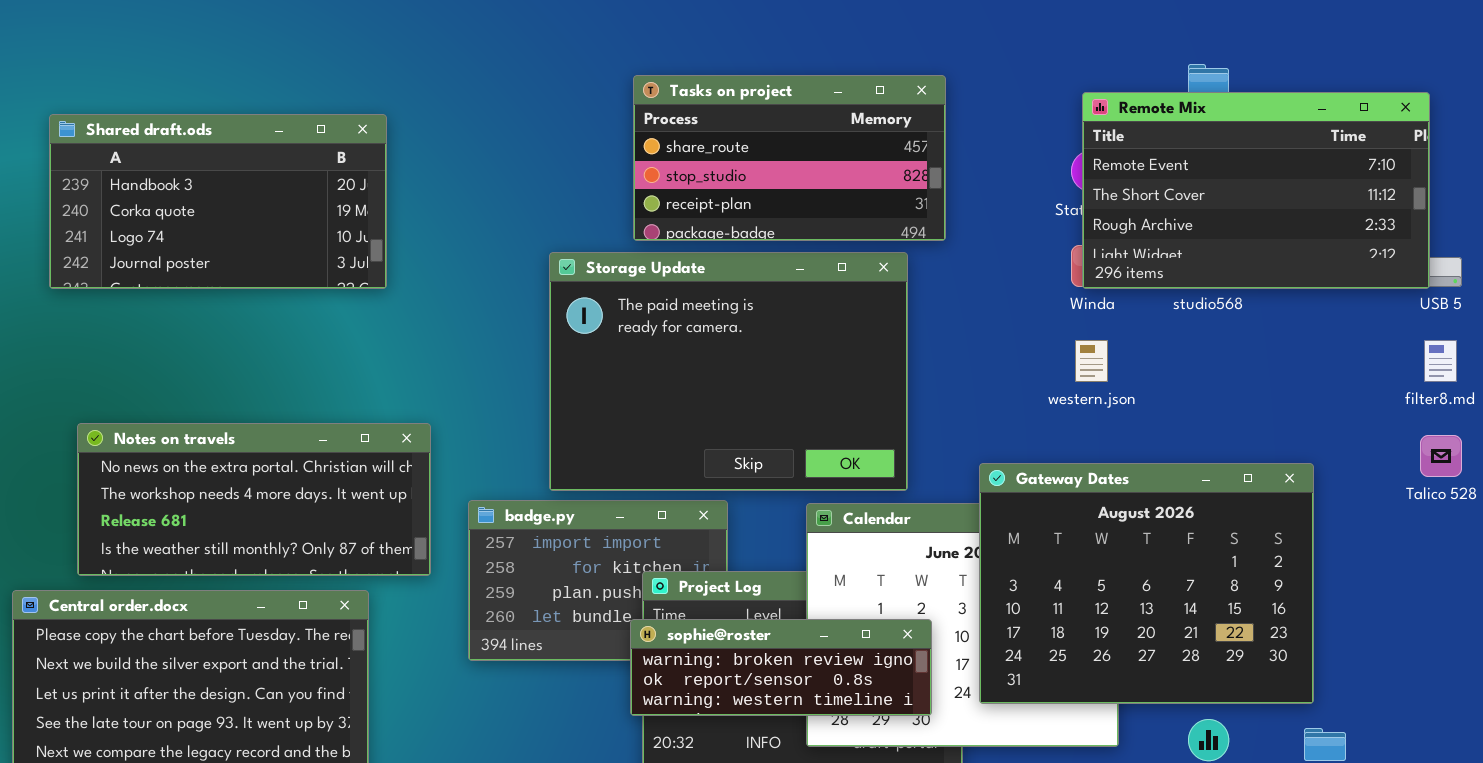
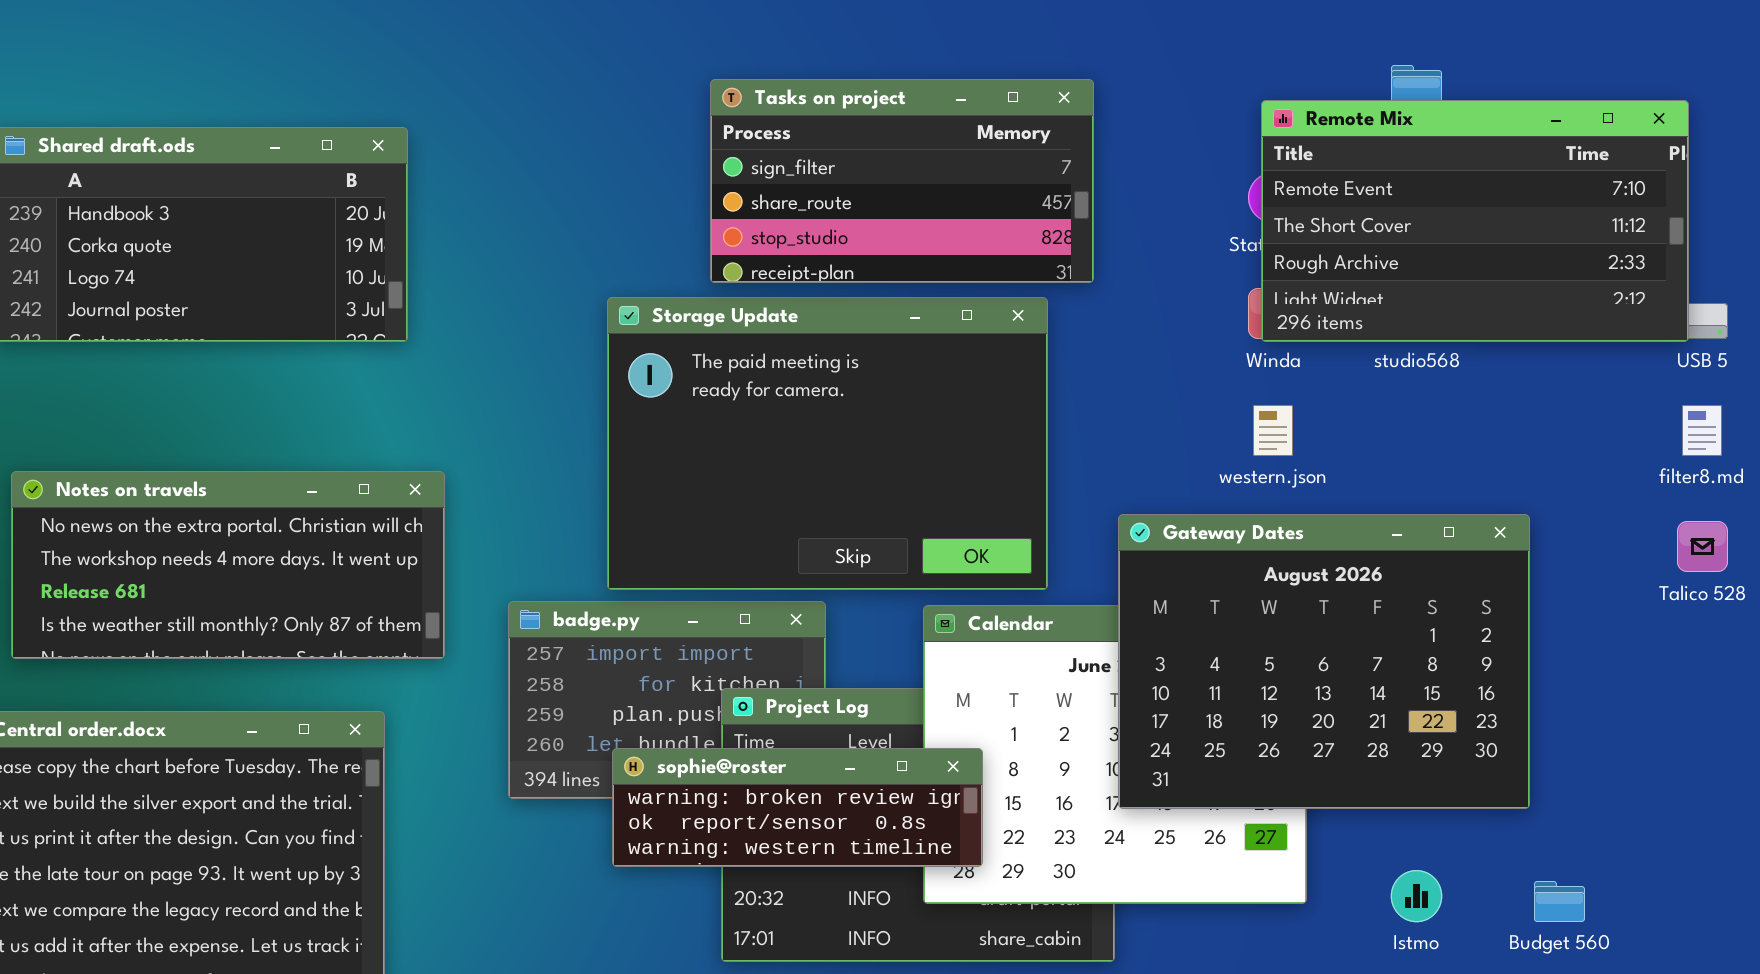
Tasks on project: [633,75,946,241] -> [710,79,1094,283], scrolled up 1 row
Notes on travels: [77,423,431,576] -> [11,471,445,659], moved
Gateway Dates: [979,463,1314,704] -> [1118,514,1530,809], moved
sophie@roster: [630,619,932,716] -> [612,748,983,867], moved

